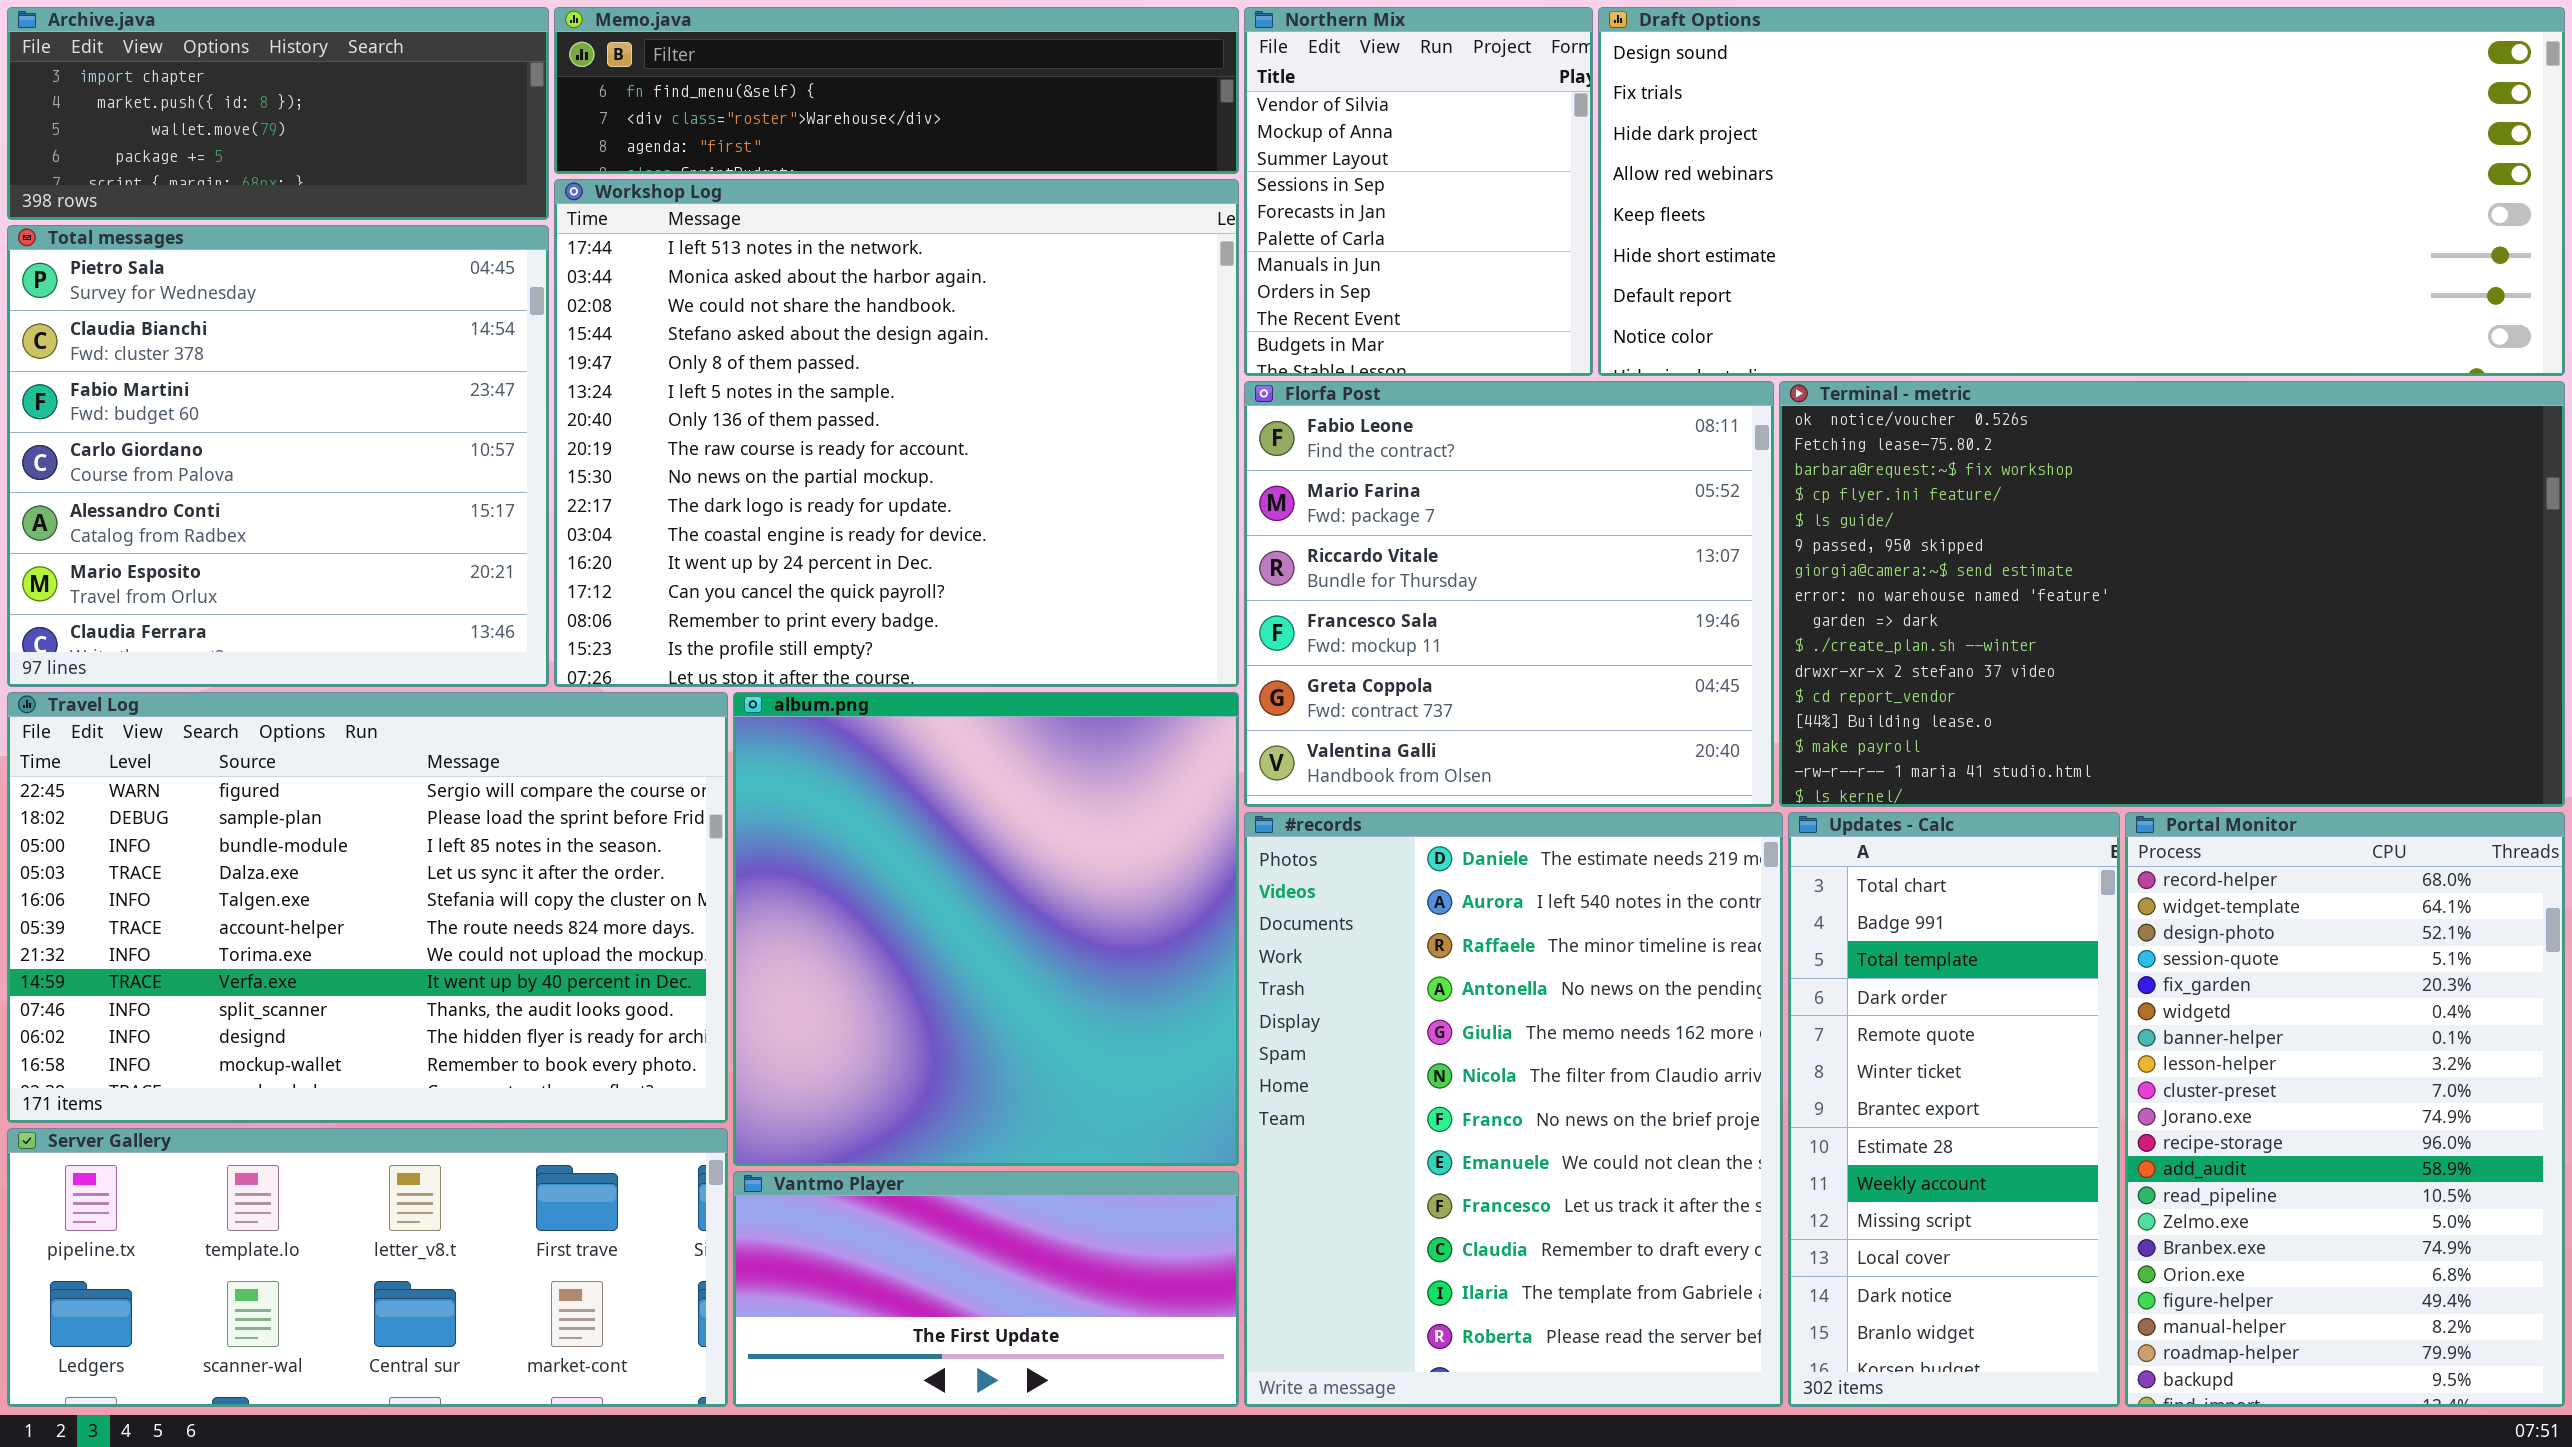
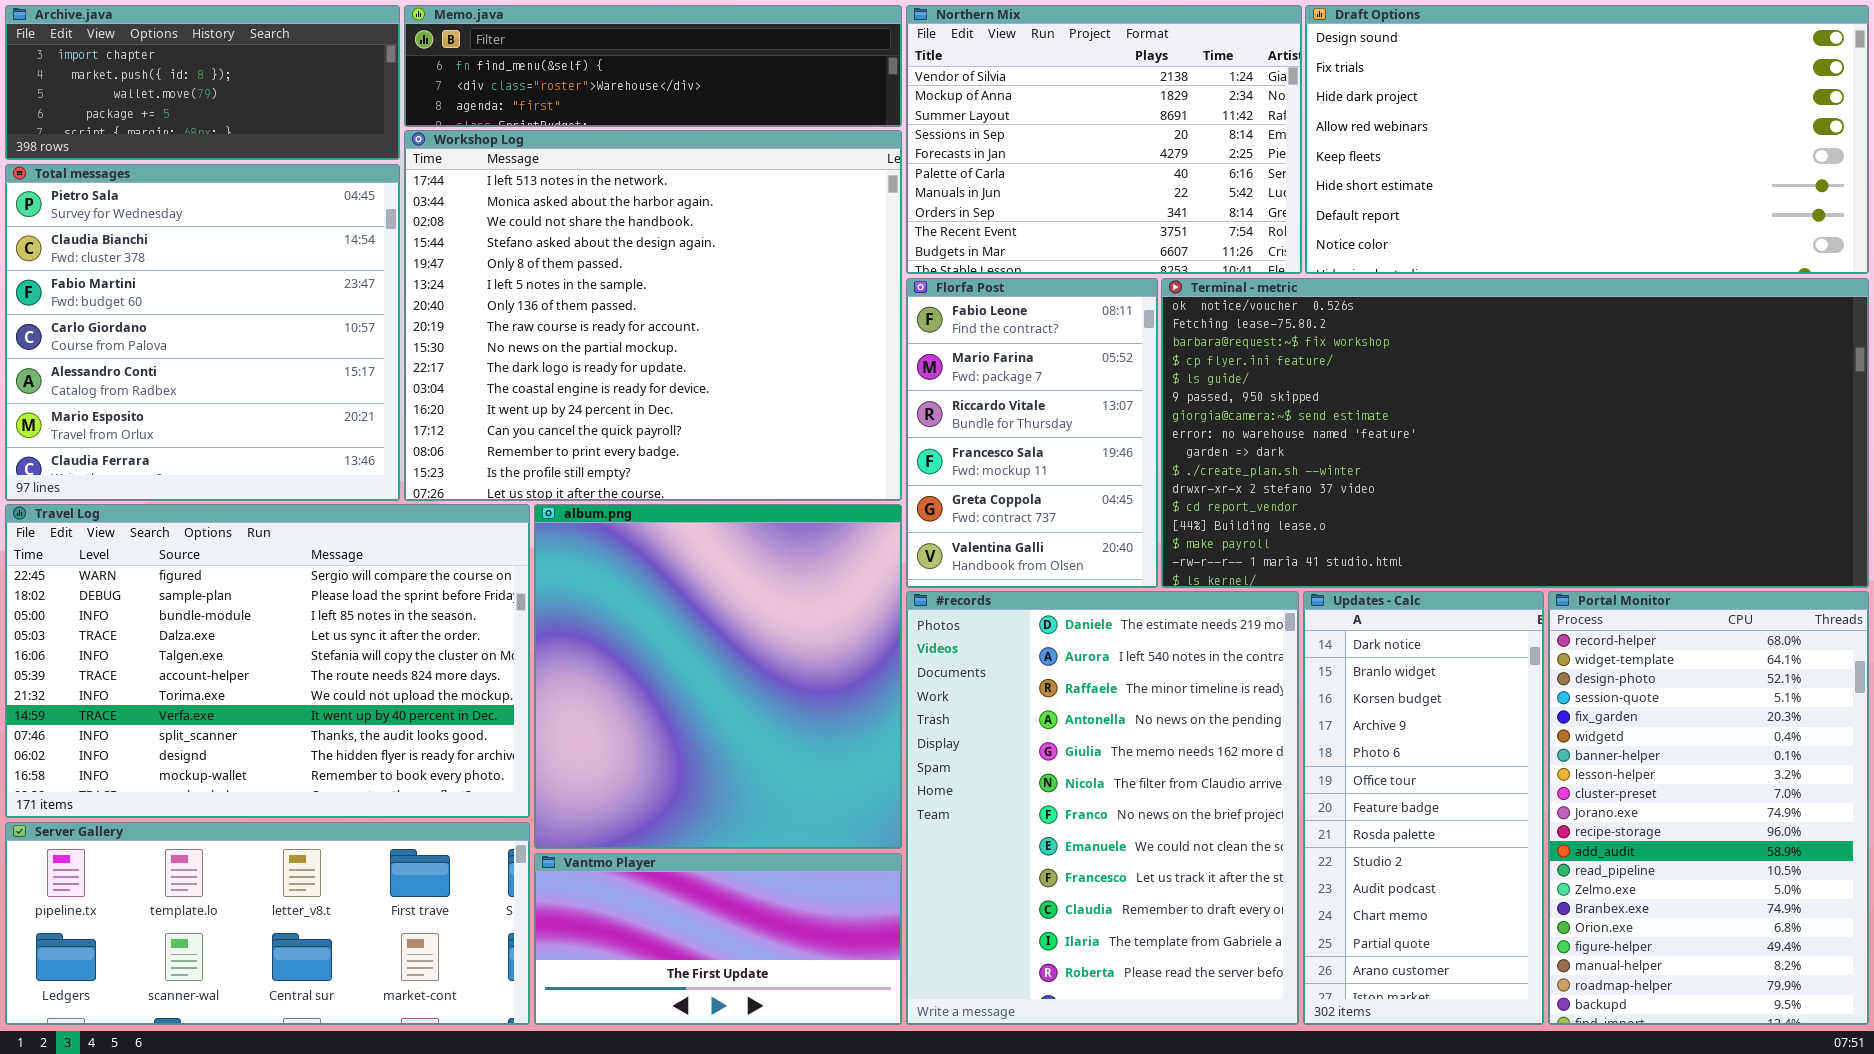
Northern Mix: [1244,7,1593,376] -> [906,5,1302,274], resized
Draft Options: [1598,7,2565,376] -> [1305,5,1869,274], resized
Florfa Post: [1244,381,1774,807] -> [906,278,1158,588], resized
Terminal - metric: [1779,381,2565,807] -> [1161,278,1869,588], resized
Updates - Calc: [1788,812,2120,1407] -> [1303,591,1544,1025], scrolled down 11 rows

